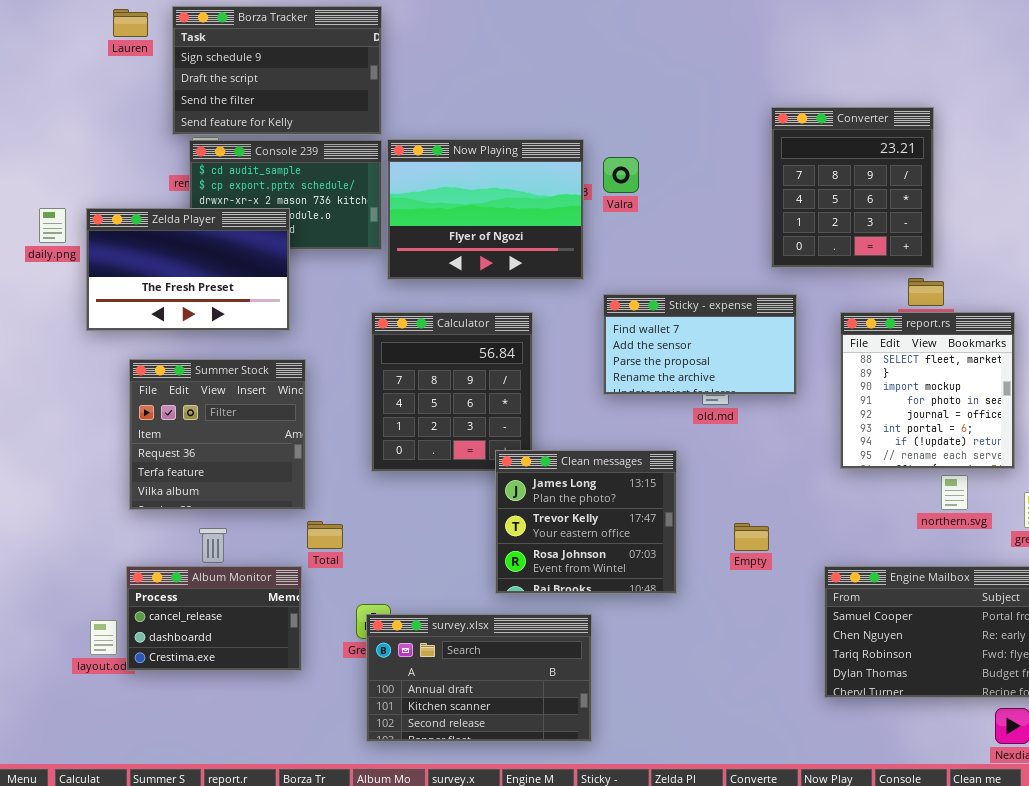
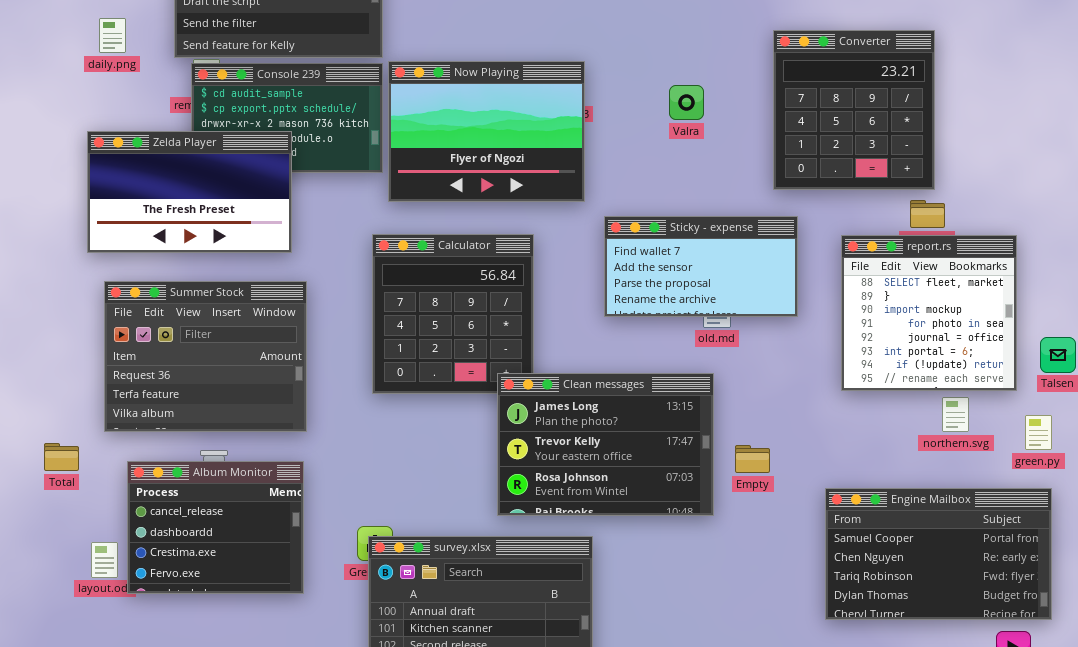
Valra: [603,157,639,193] -> [669,85,704,120], moved
daily.png: [39,208,66,243] -> [99,18,126,53], moved
Summer Stock: [129,359,306,510] -> [104,281,307,432], resized
Clean messages: [495,450,677,594] -> [497,373,714,516], resized
Total: [307,521,343,549] -> [44,443,79,471], moved
Album Monitor: [126,566,302,671] -> [127,461,304,594], resized

